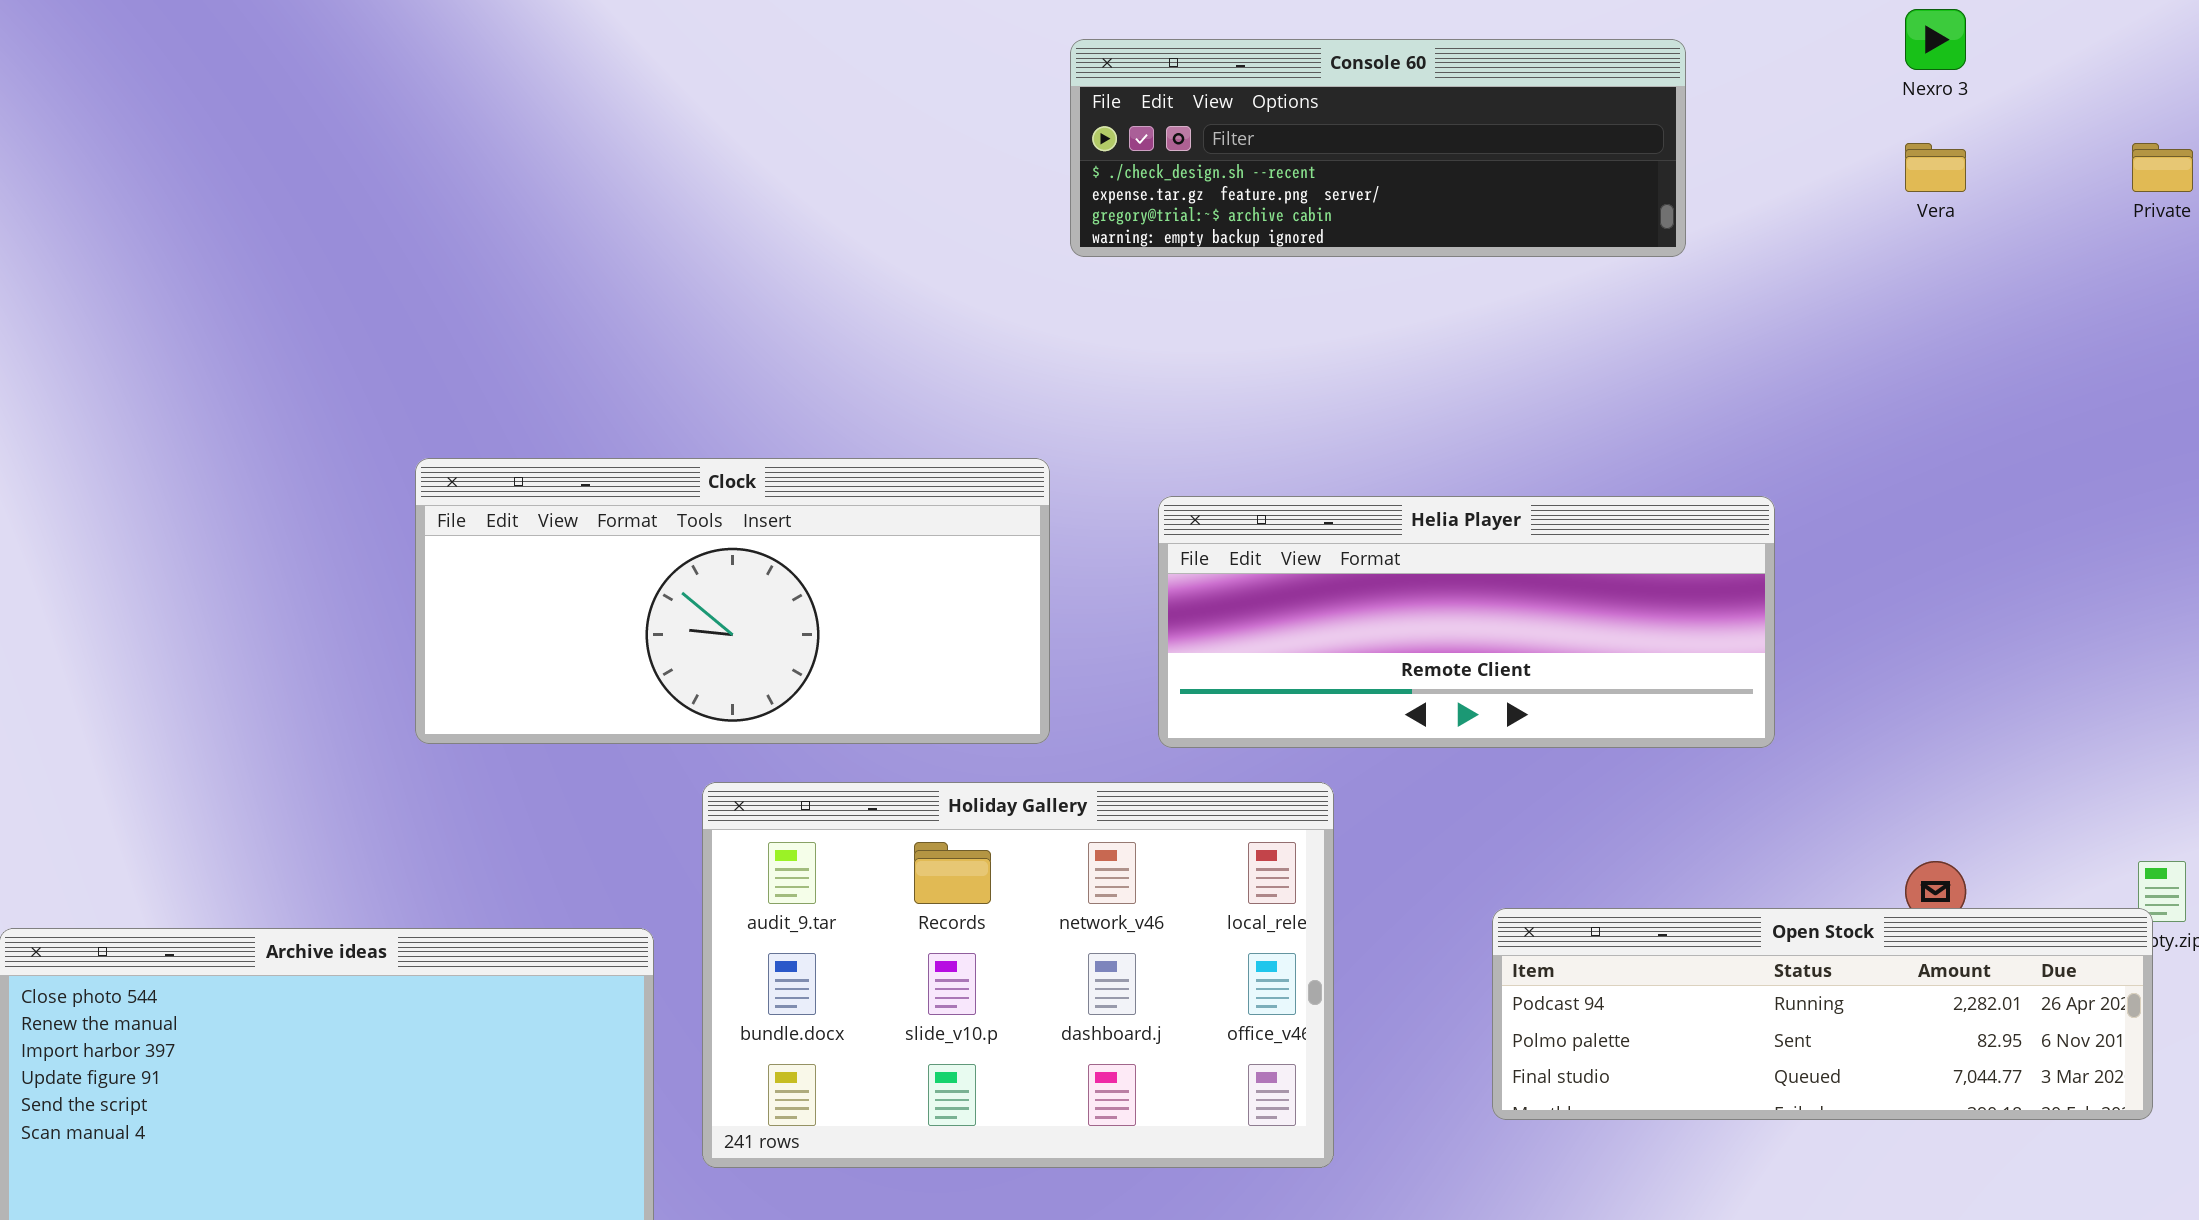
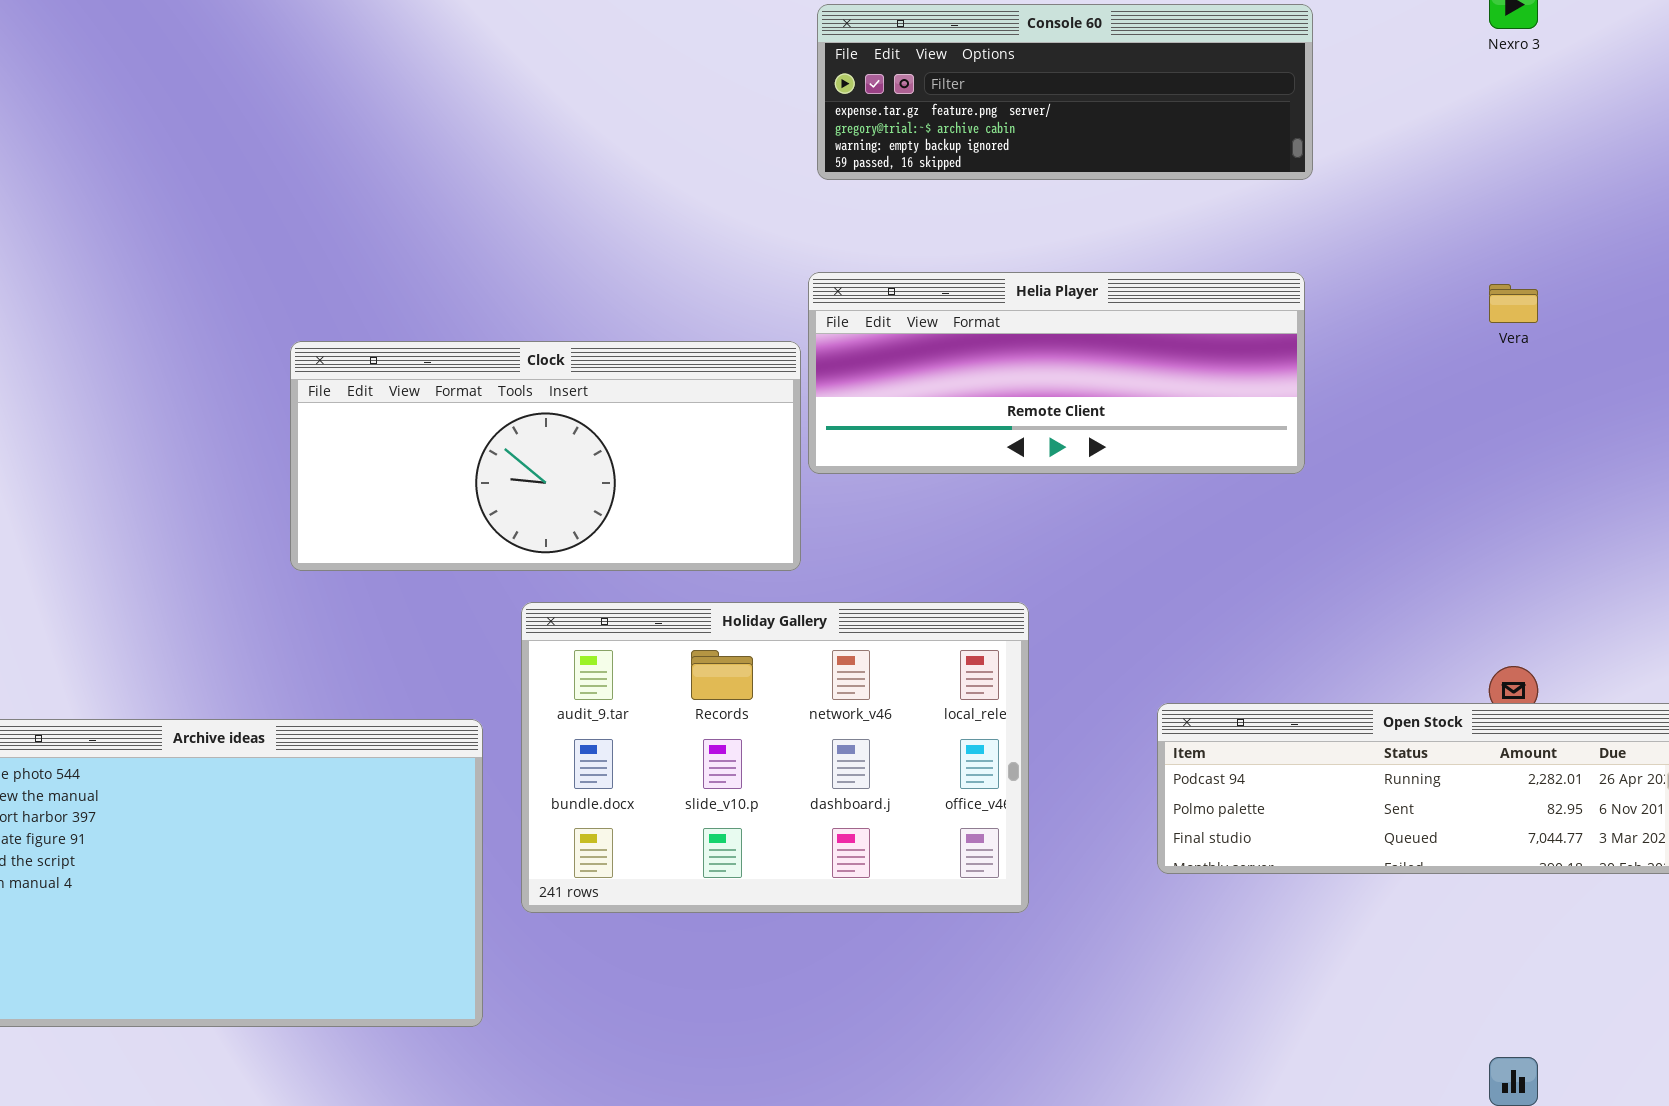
Console 60: [1070,39,1686,257] -> [817,4,1313,180], scrolled down 1 row
Vera: [1905,143,1966,192] -> [1489,284,1538,323], moved
Helia Player: [1158,496,1775,748] -> [808,272,1305,474], moved

